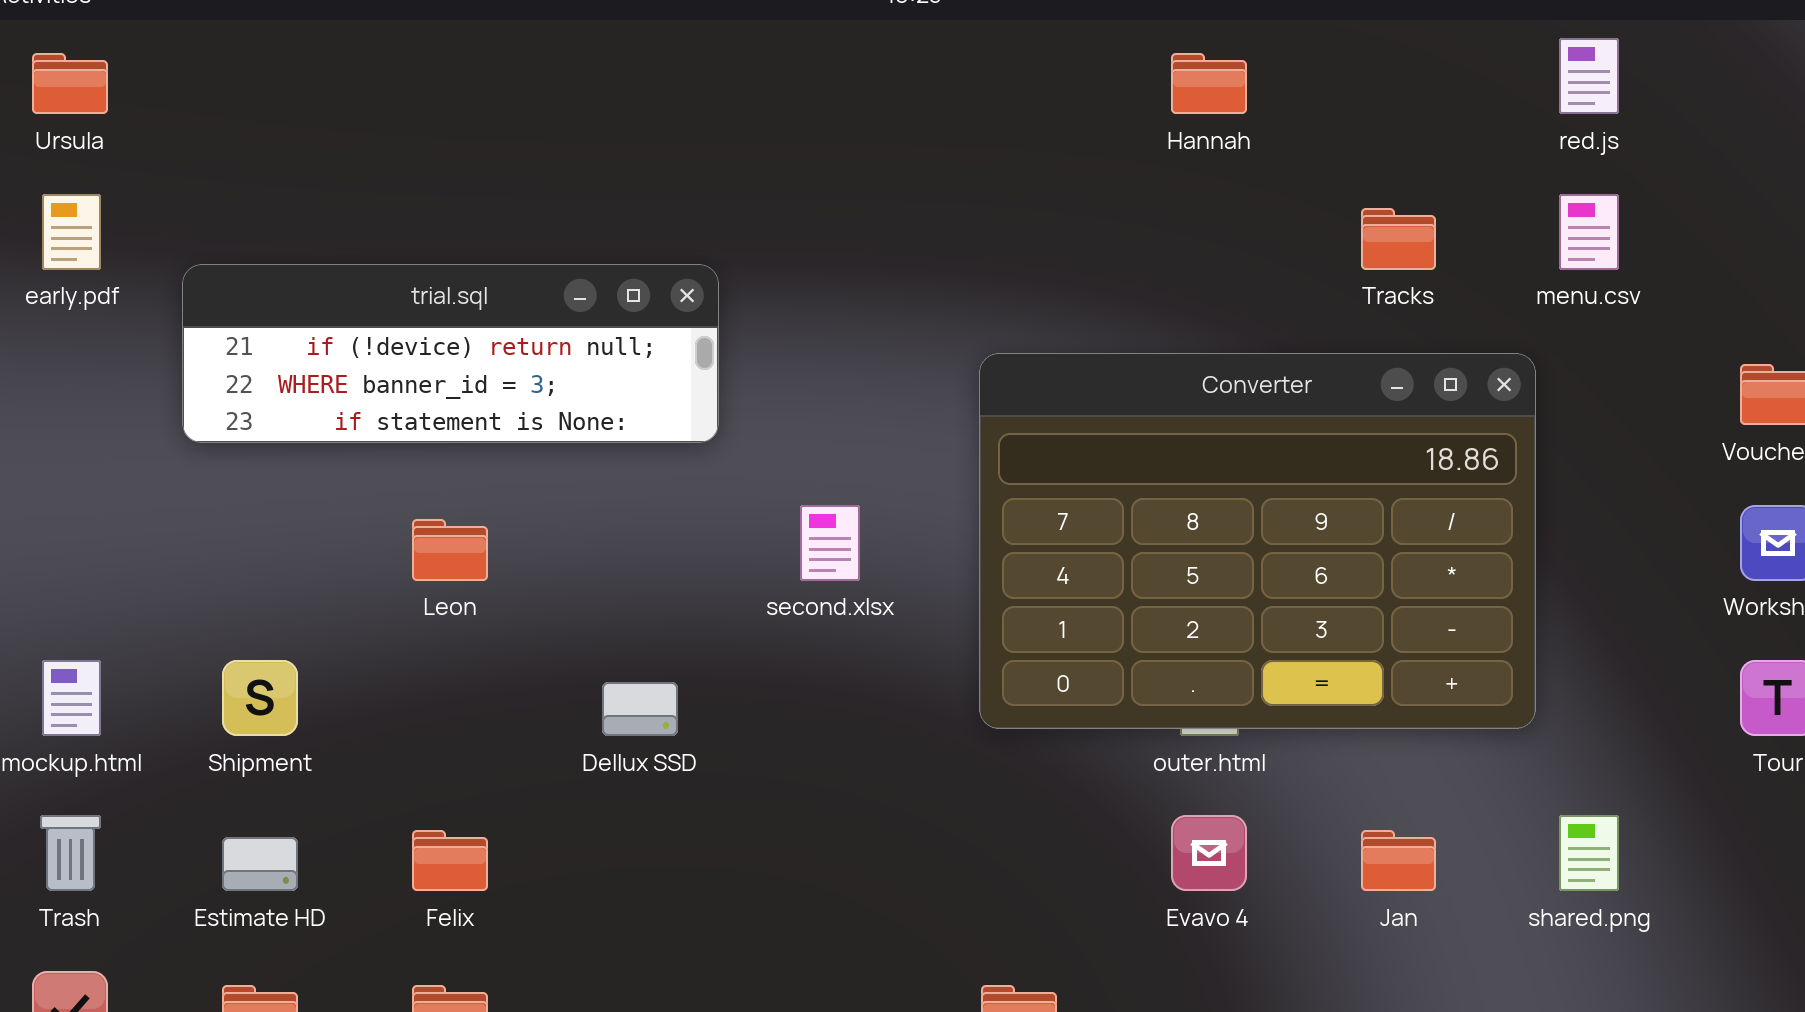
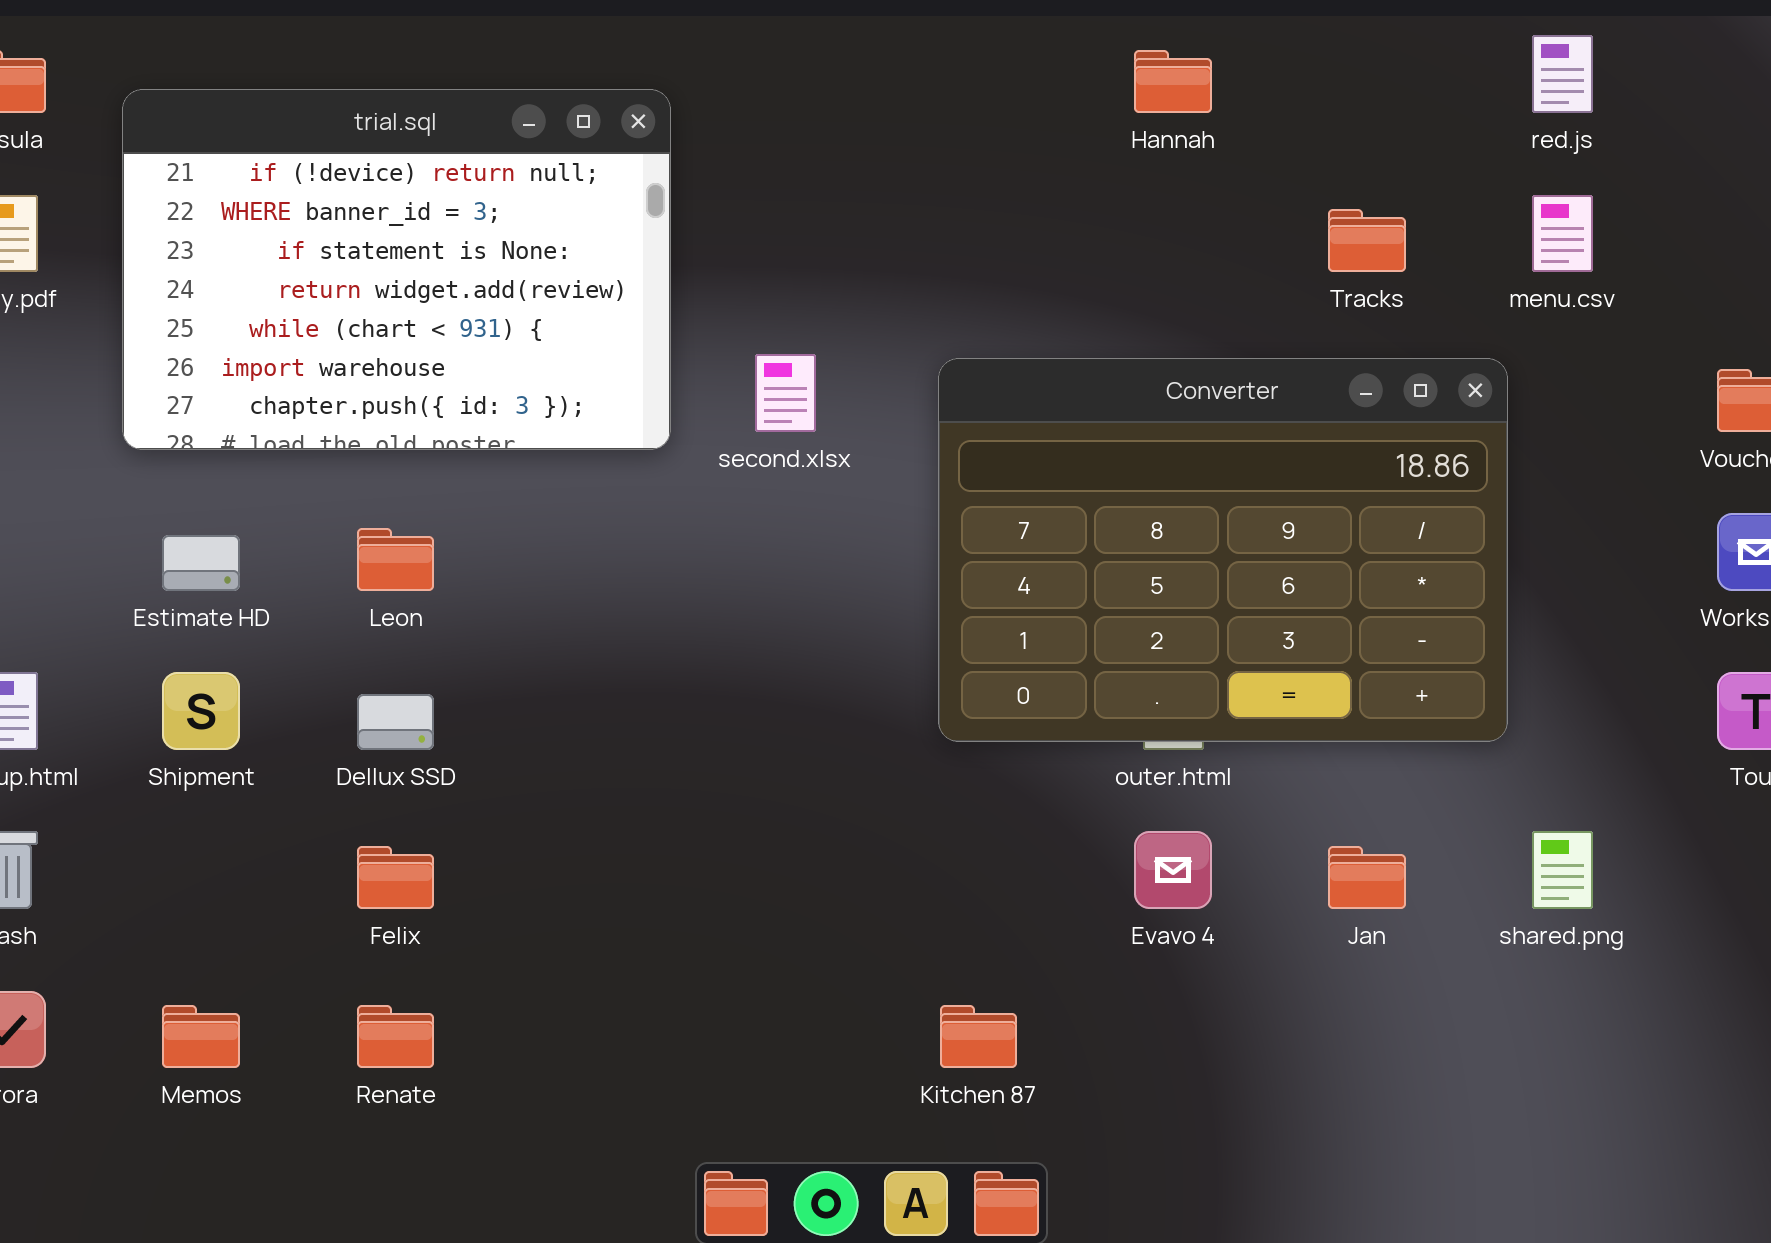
trial.sql: [182,264,719,443] -> [122,89,671,450], resized
second.xlsx: [800,505,860,581] -> [755,354,816,432], moved
Dellux SSD: [602,682,678,736] -> [357,694,434,750], moved
Estimate HD: [222,837,298,891] -> [162,535,240,591], moved

